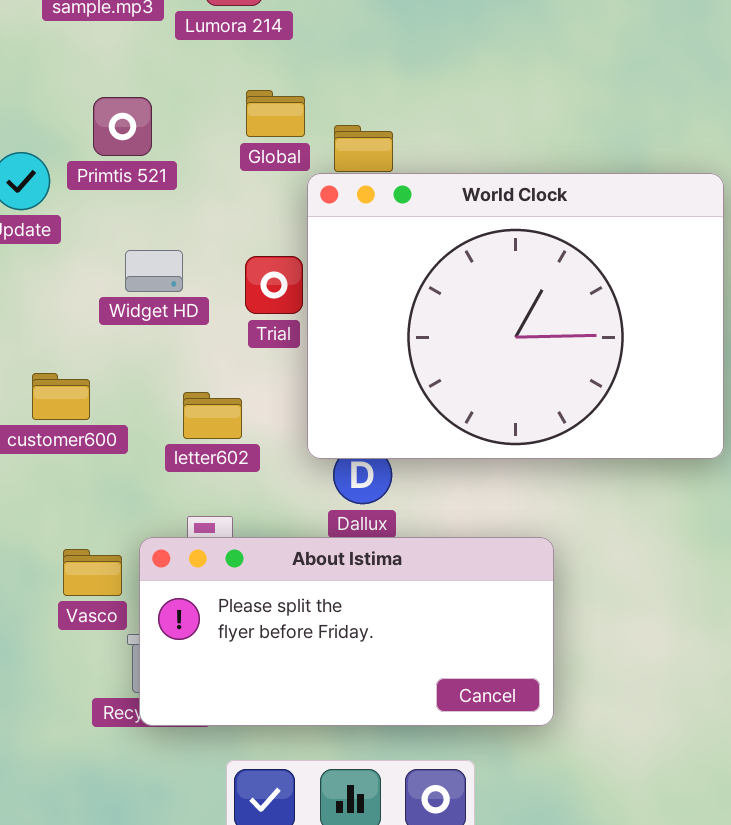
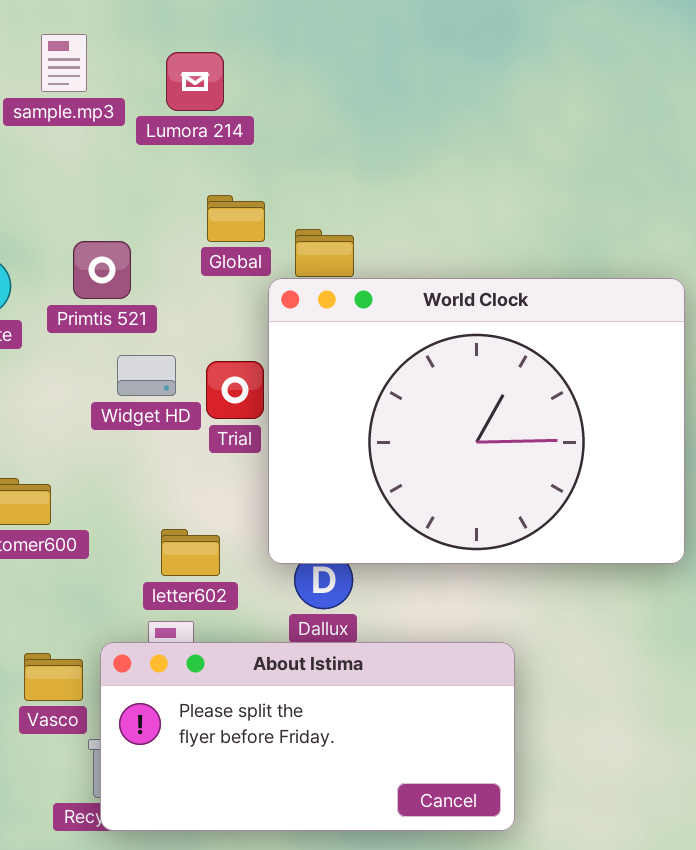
Primtis 521: [93,97,152,156] -> [73,241,131,299], moved
Widget HD: [125,250,183,292] -> [117,355,176,396], moved
letter602: [183,392,242,439] -> [161,529,220,576], moved

